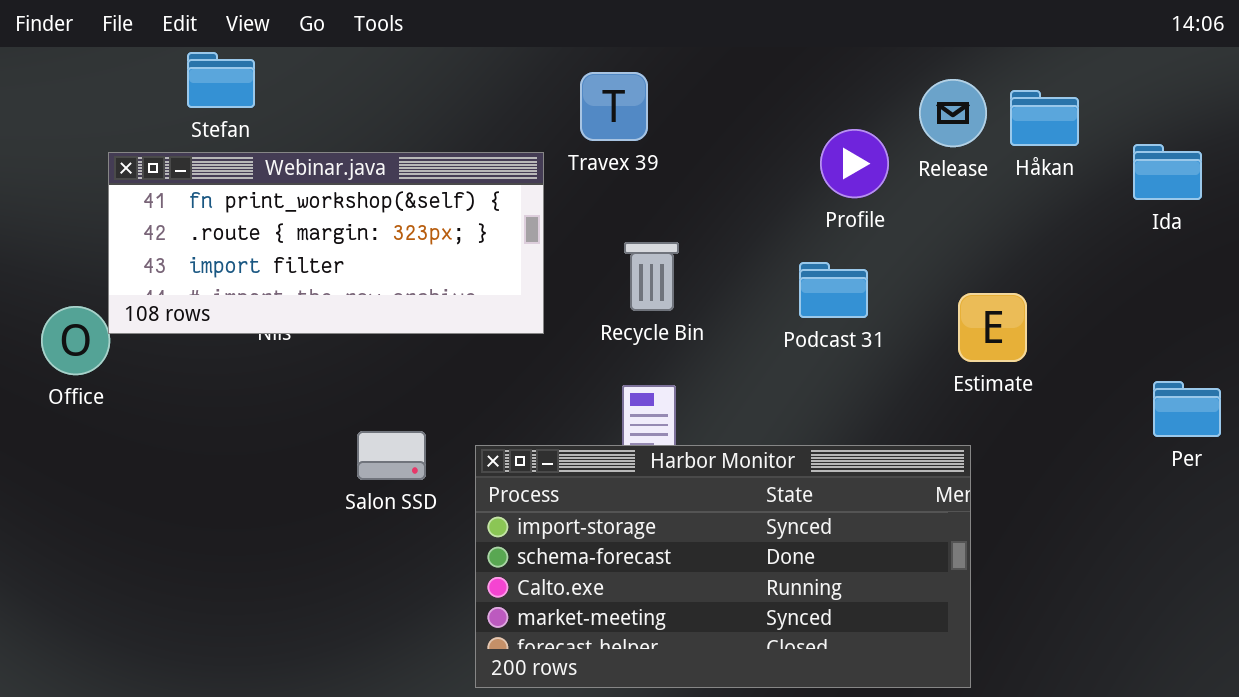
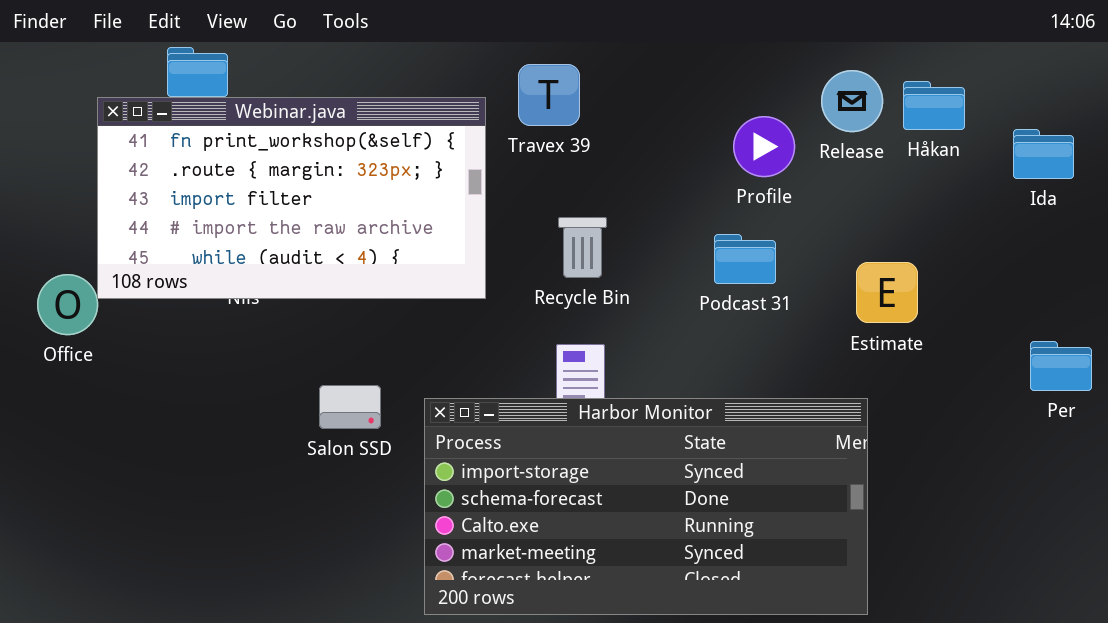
Webinar.java: [108,152,544,334] -> [97,97,486,299], resized

